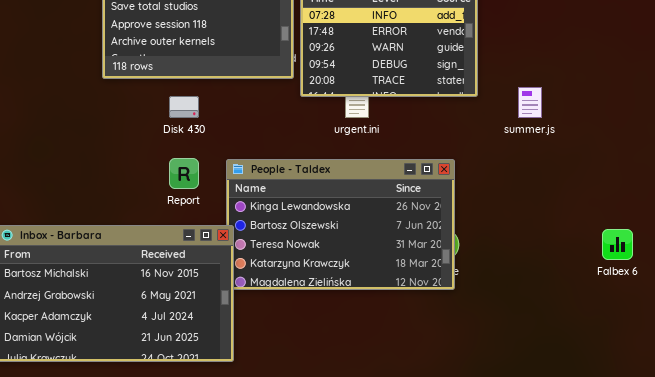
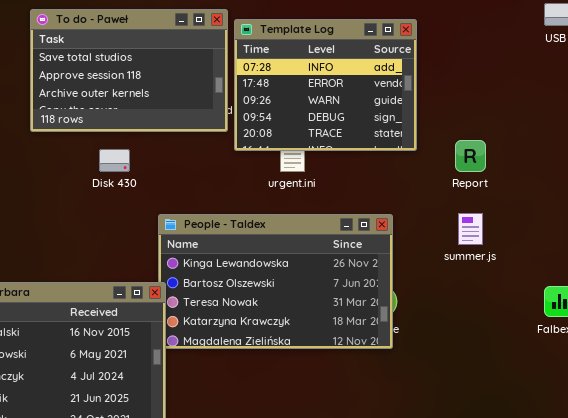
summer.js: [518,87,542,118] -> [458,213,483,245], moved
Report: [169,158,199,189] -> [455,140,486,172], moved

